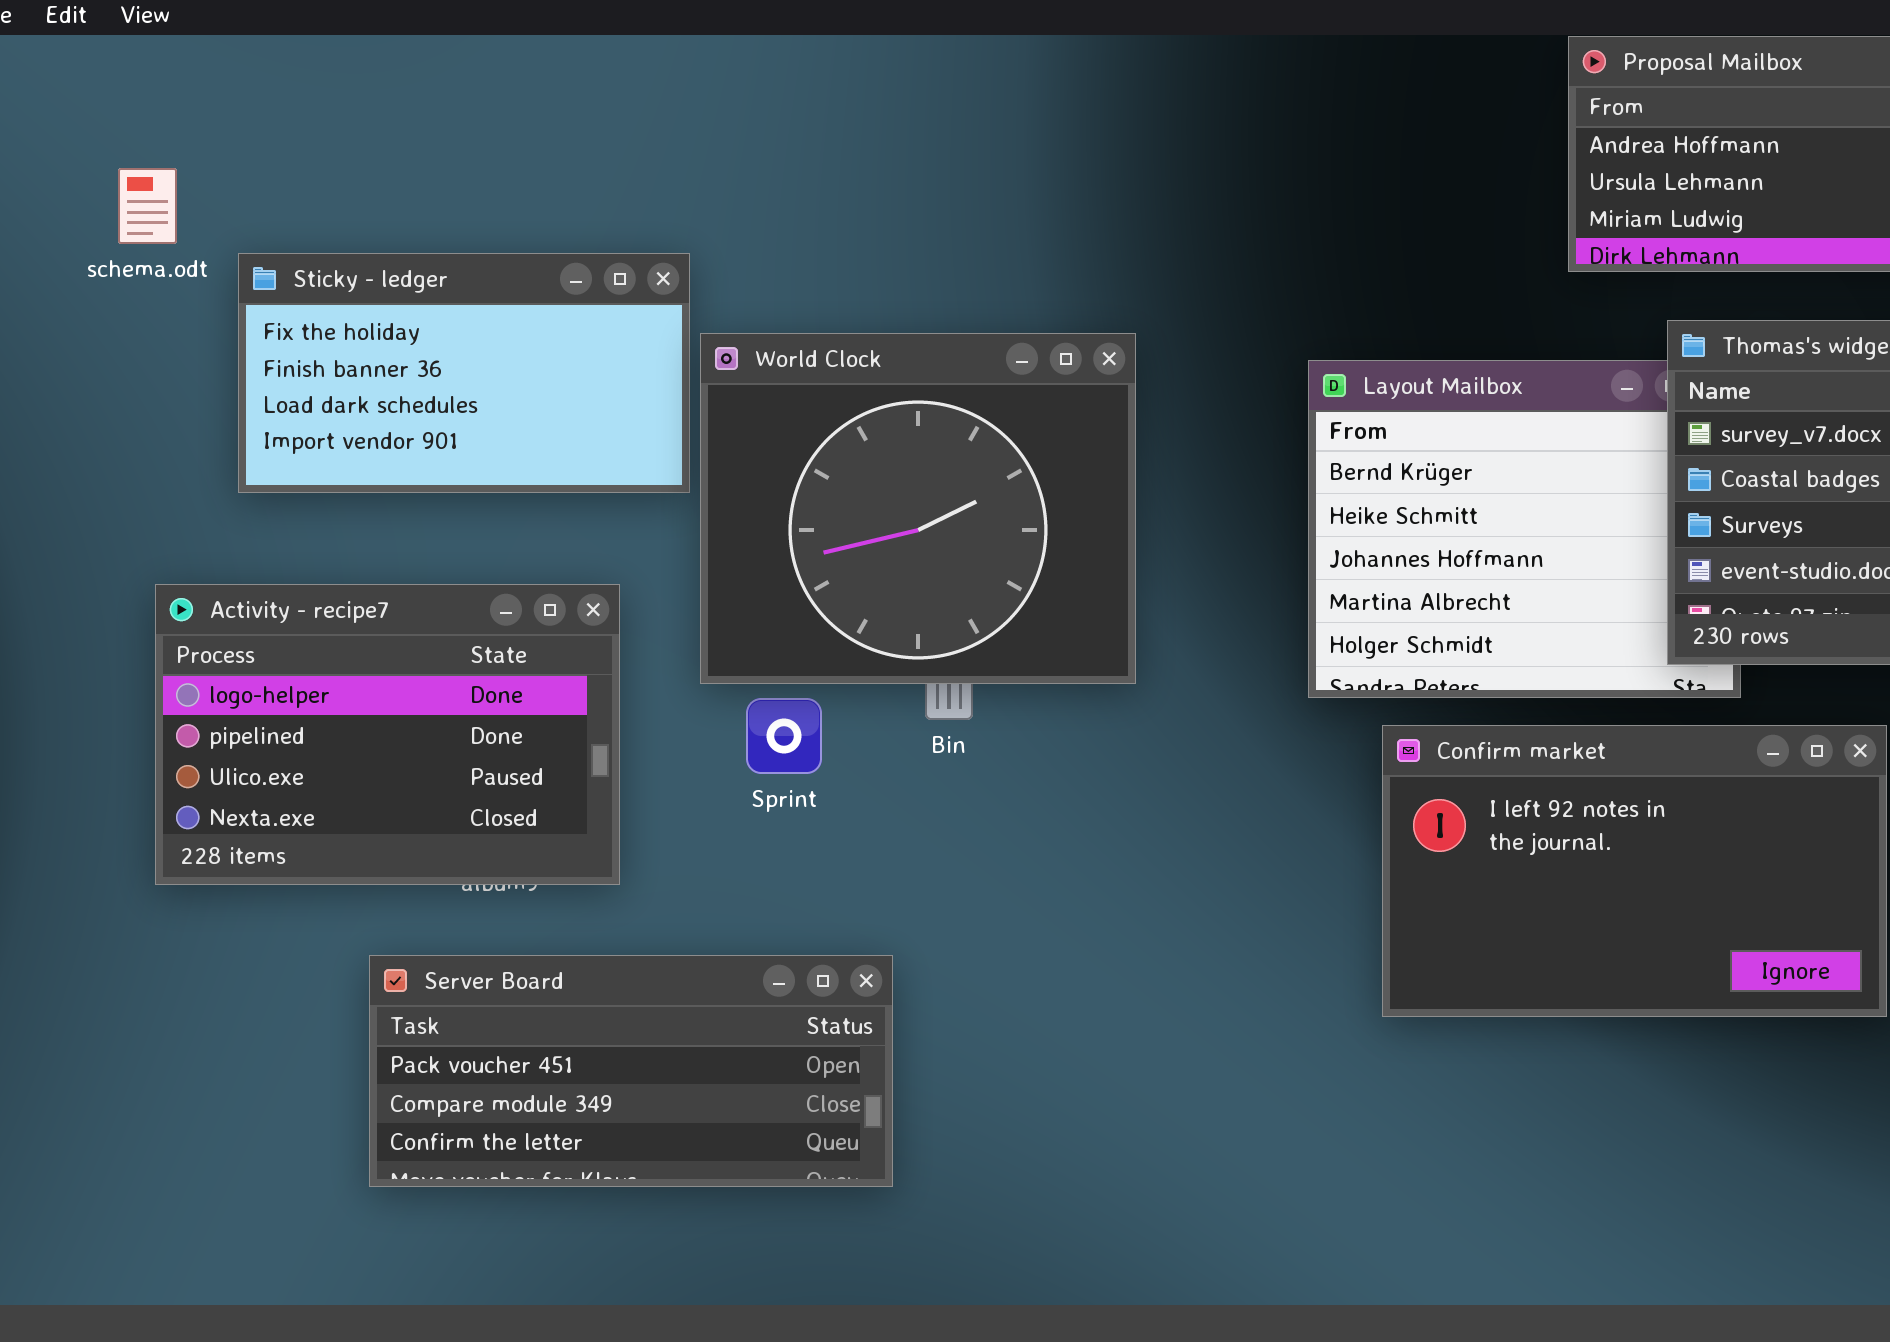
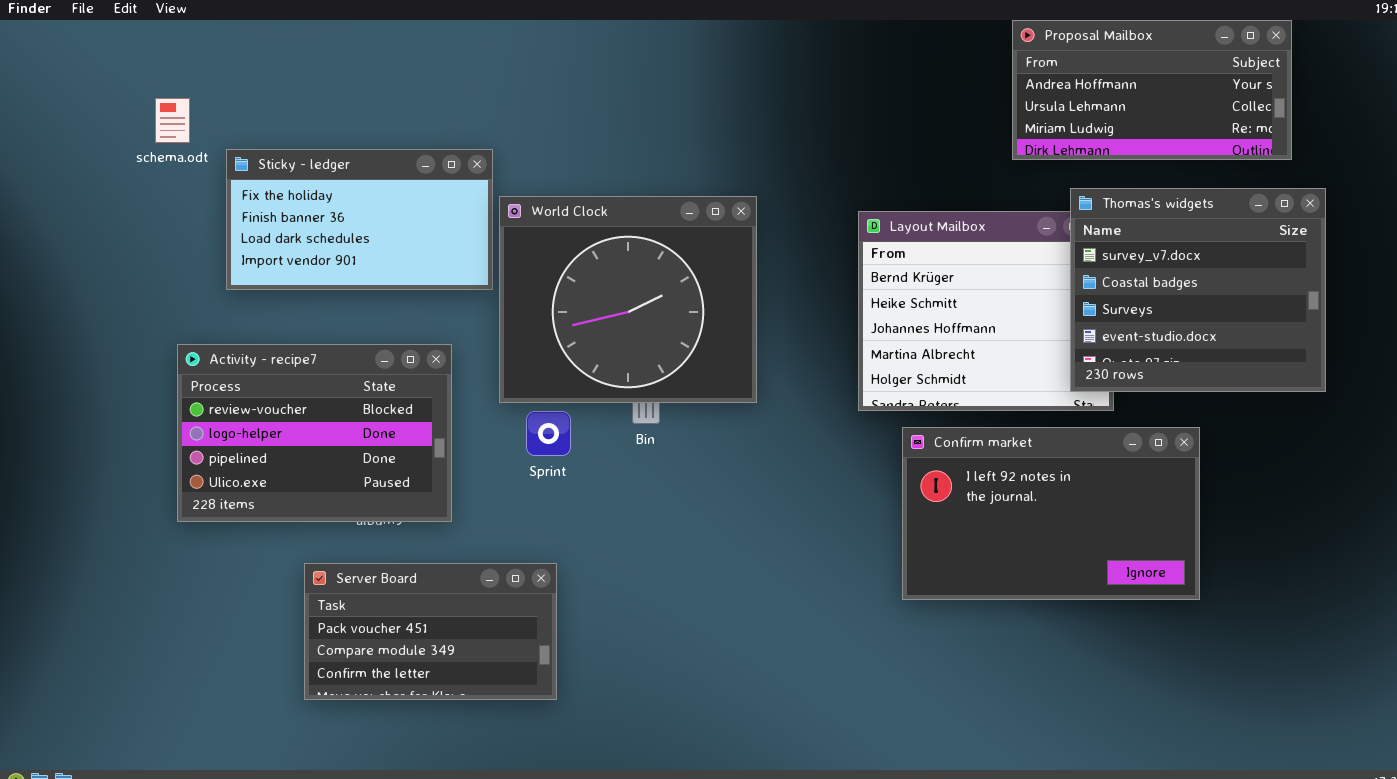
Activity - recipe7: [155,584,620,885] -> [177,344,452,522], scrolled up 1 row
Server Board: [369,955,893,1187] -> [304,563,557,700], resized

